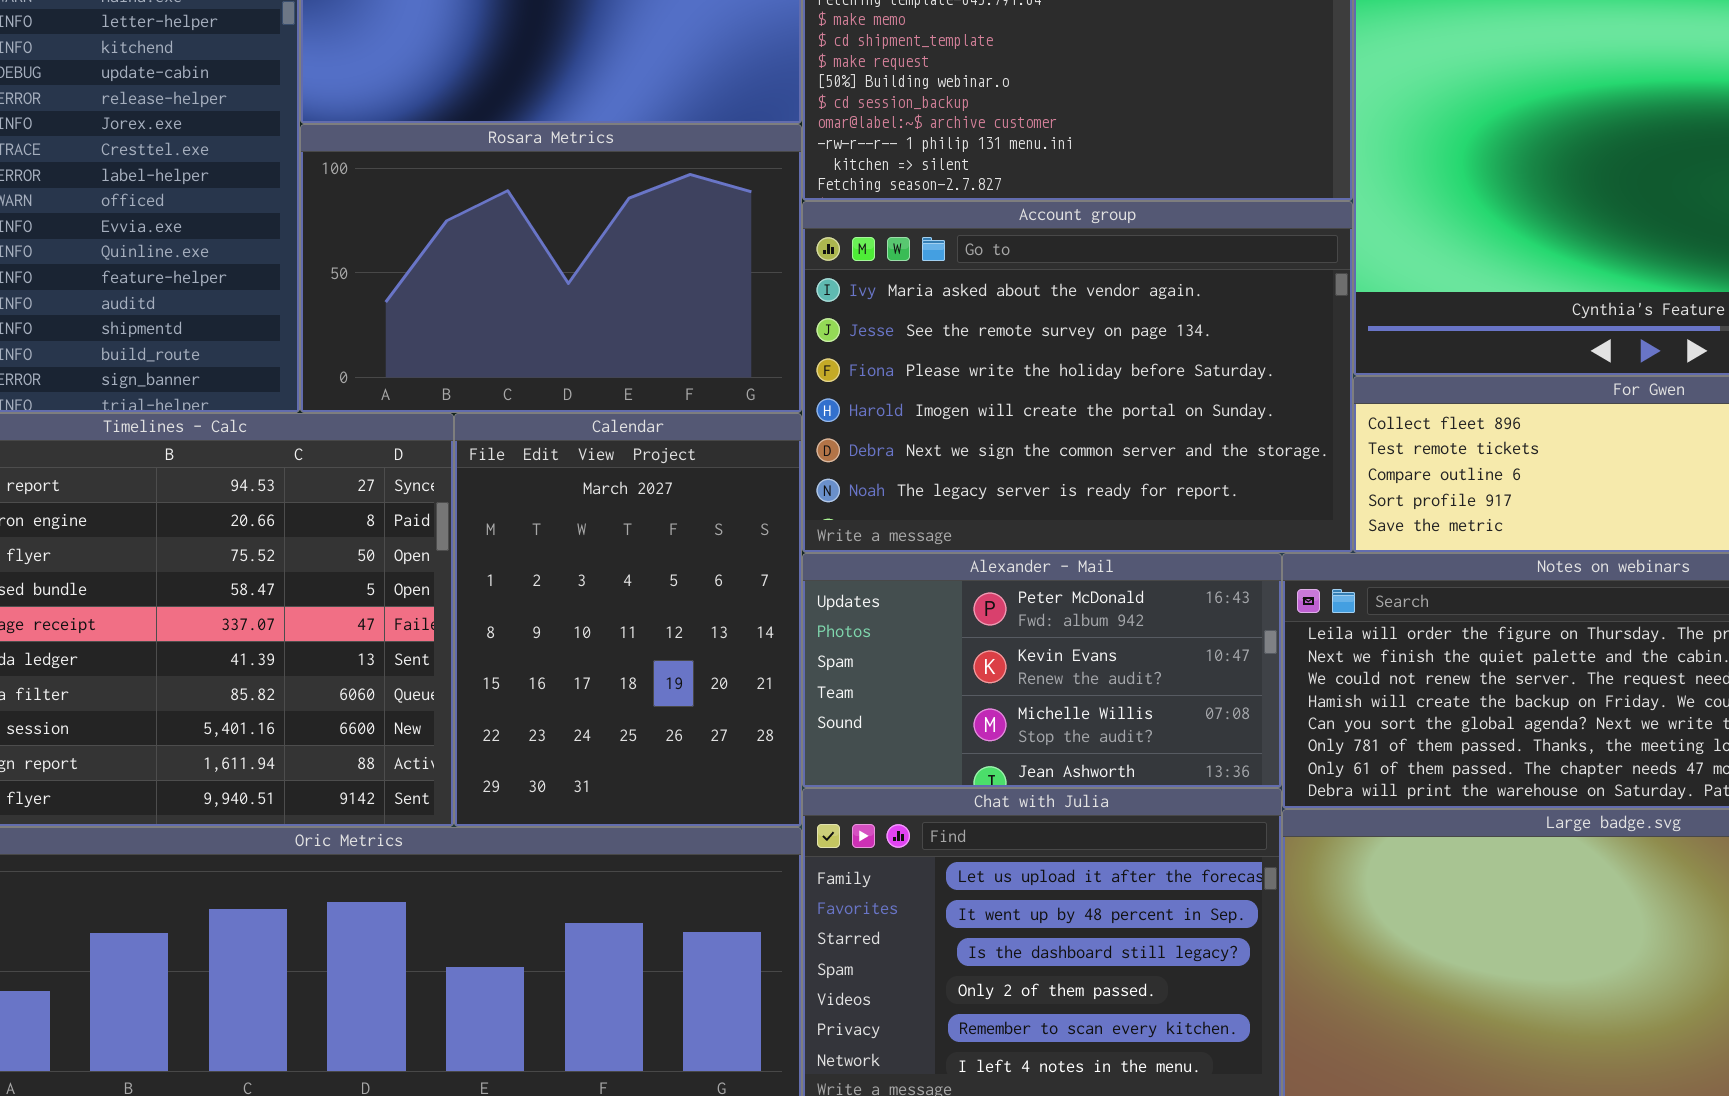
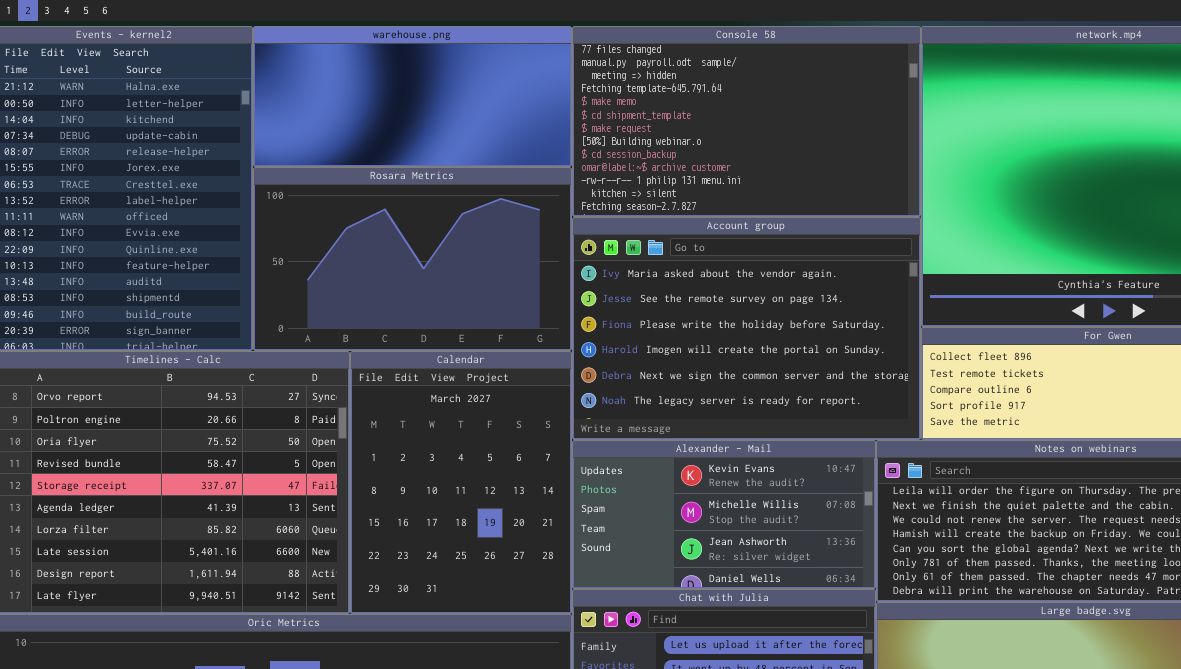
Alexander - Mail: [802,553,1282,788] -> [572,440,876,589], scrolled down 1 row

